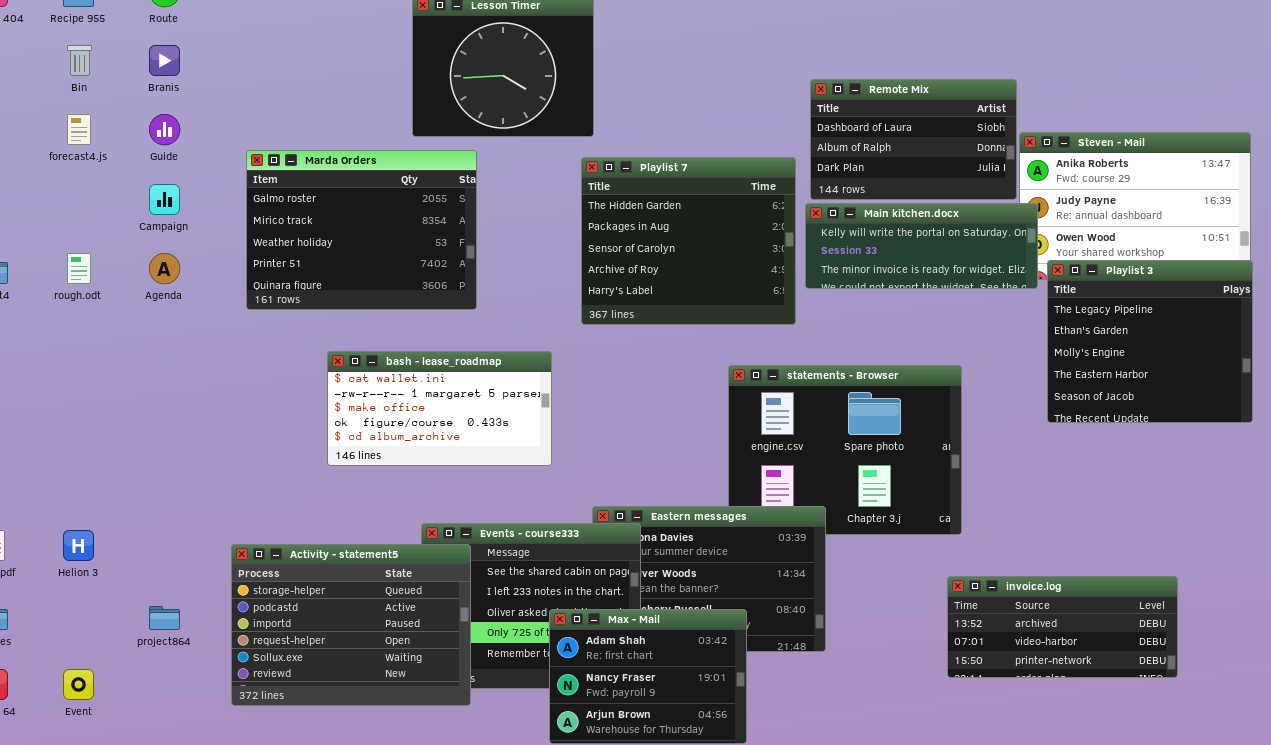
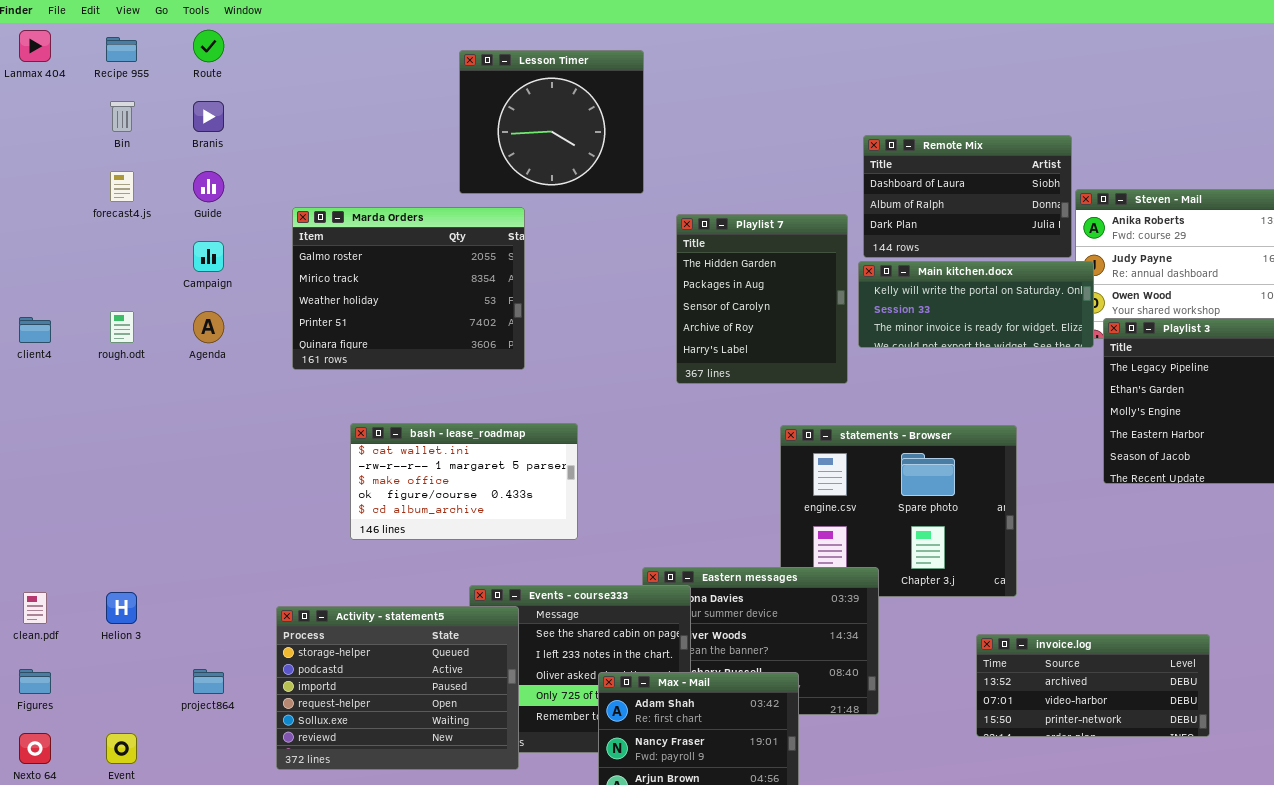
Playlist 7: [581,157,796,325] -> [676,214,848,384], resized
bash - lease_roadmap: [327,351,552,466] -> [350,423,578,540], moved
invoice.log: [947,576,1178,678] -> [976,634,1210,737], moved

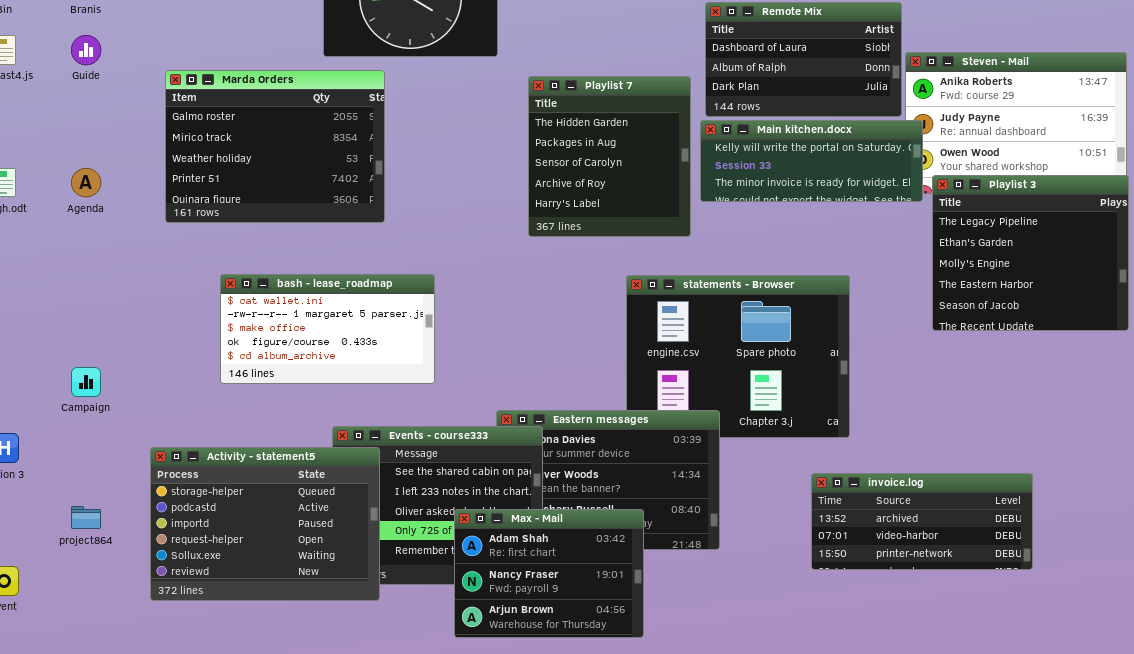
Campaign: [193,241,224,272] -> [71,367,101,397], moved

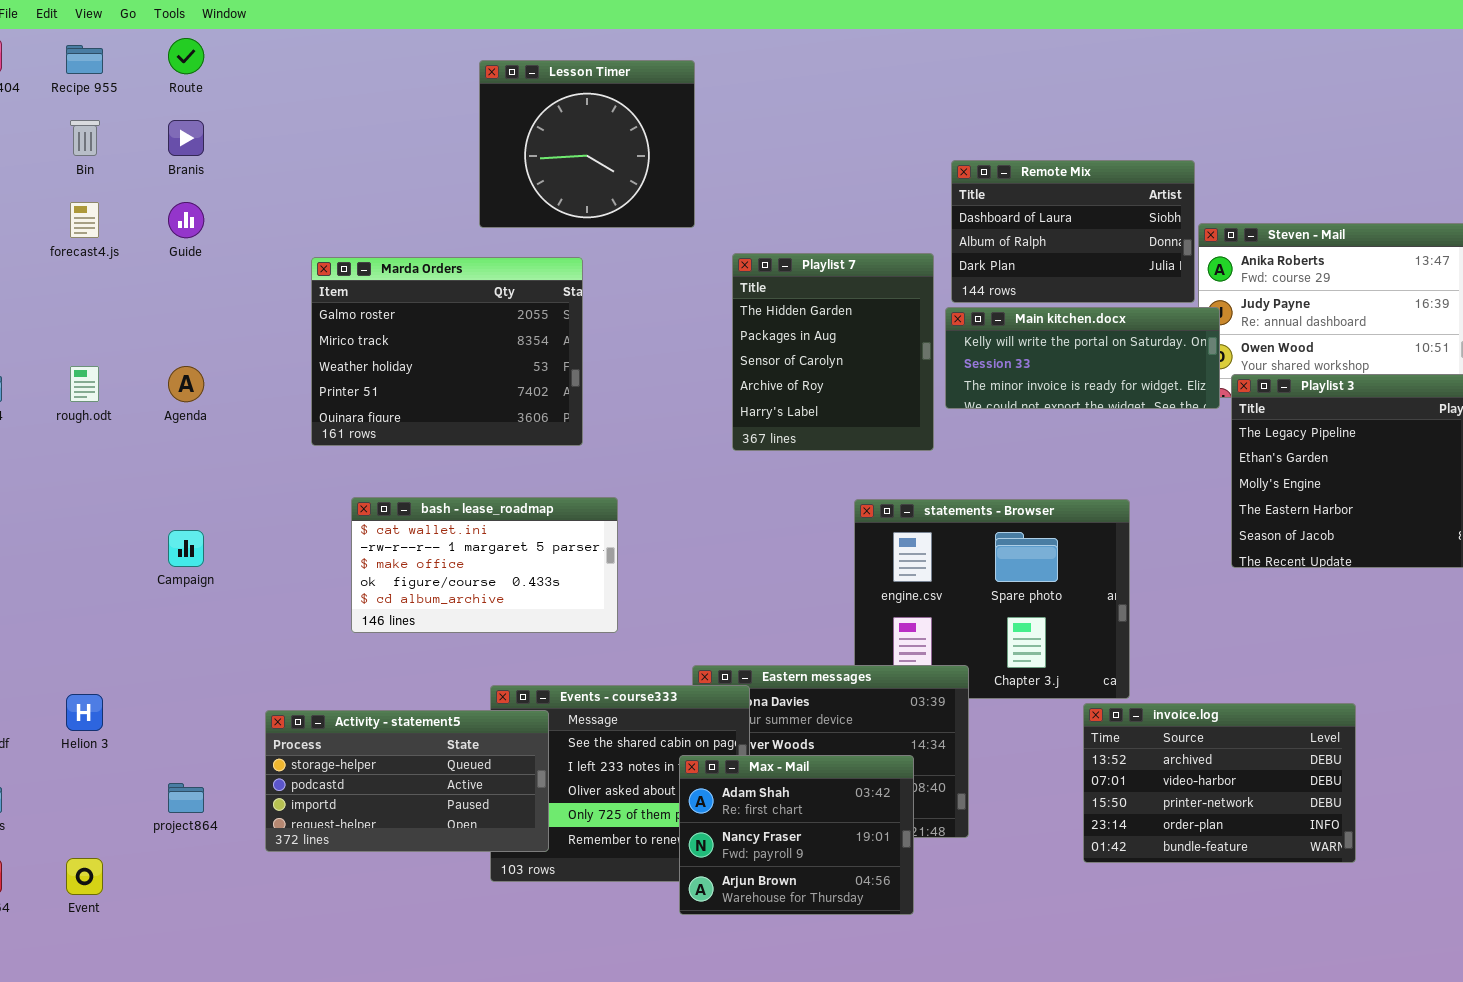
Marda Orders: [165,70,385,223] -> [311,257,583,446], moved
Campaign: [71,367,101,397] -> [168,530,204,567], moved
Activity - statement5: [150,447,380,601] -> [265,710,549,852], resized
invoice.log: [811,473,1033,570] -> [1083,703,1356,863], resized
Max - Mail: [454,509,644,638] -> [679,755,914,915], moved

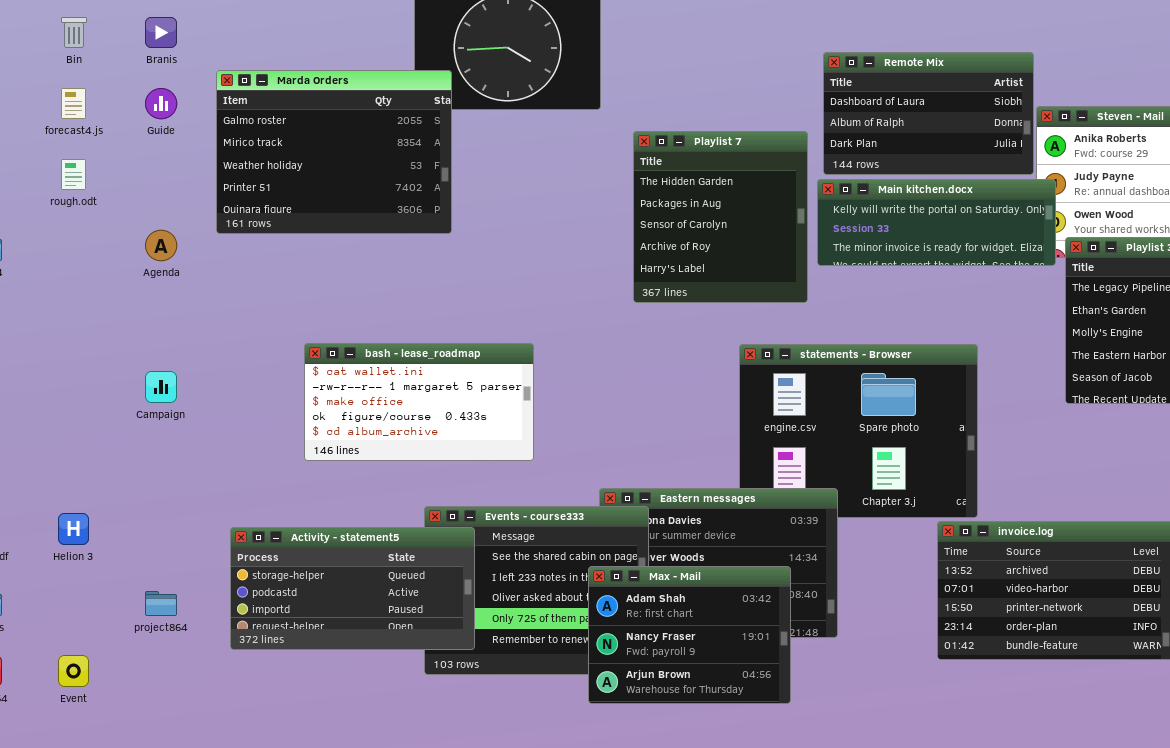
Marda Orders: [311,257,583,446] -> [216,70,452,234], moved
rough.odt: [70,366,99,402] -> [61,159,86,190], moved

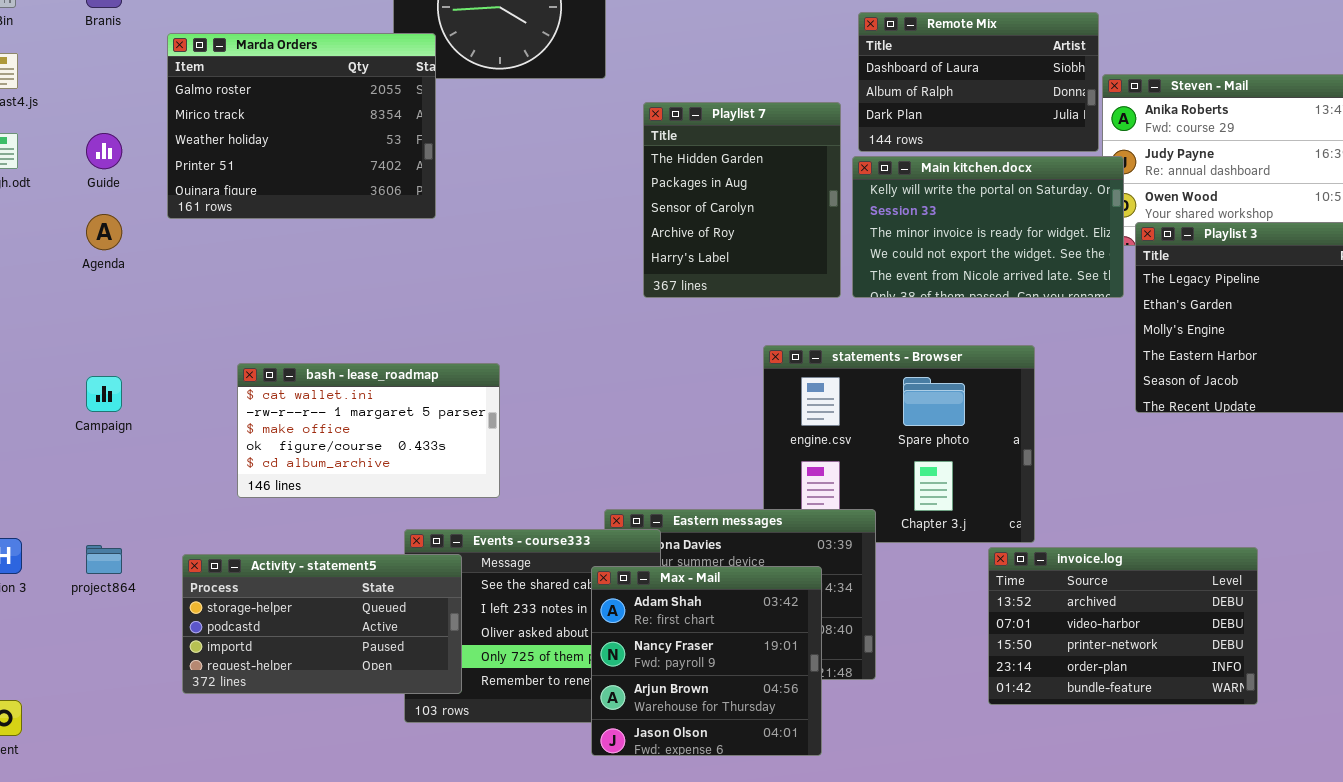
Guide: [145,88,177,119] -> [86,133,122,169], moved
Main kitchen.docx: [817,179,1056,266] -> [852,156,1124,298], resized
bash - lease_roadmap: [304,343,534,461] -> [237,363,500,498], moved
Max - Mail: [588,566,791,704] -> [591,566,822,756], resized
project864: [145,591,177,616] -> [86,545,122,574], moved

